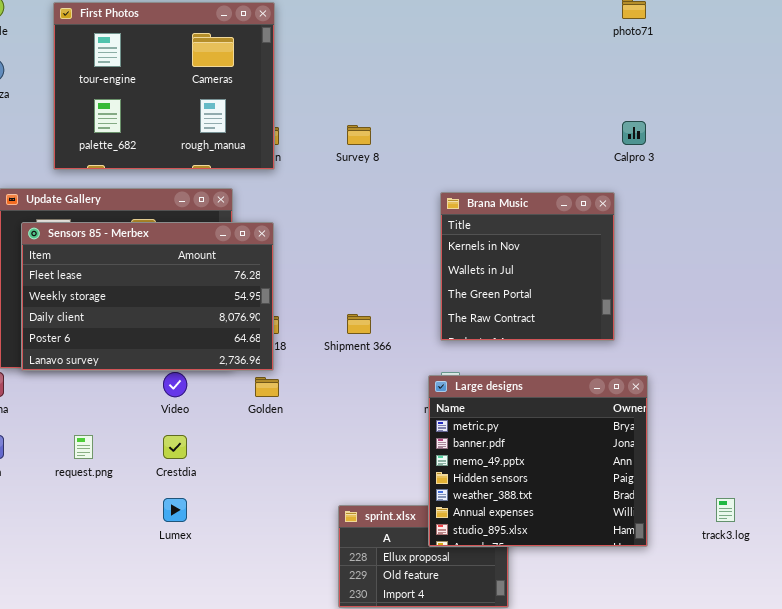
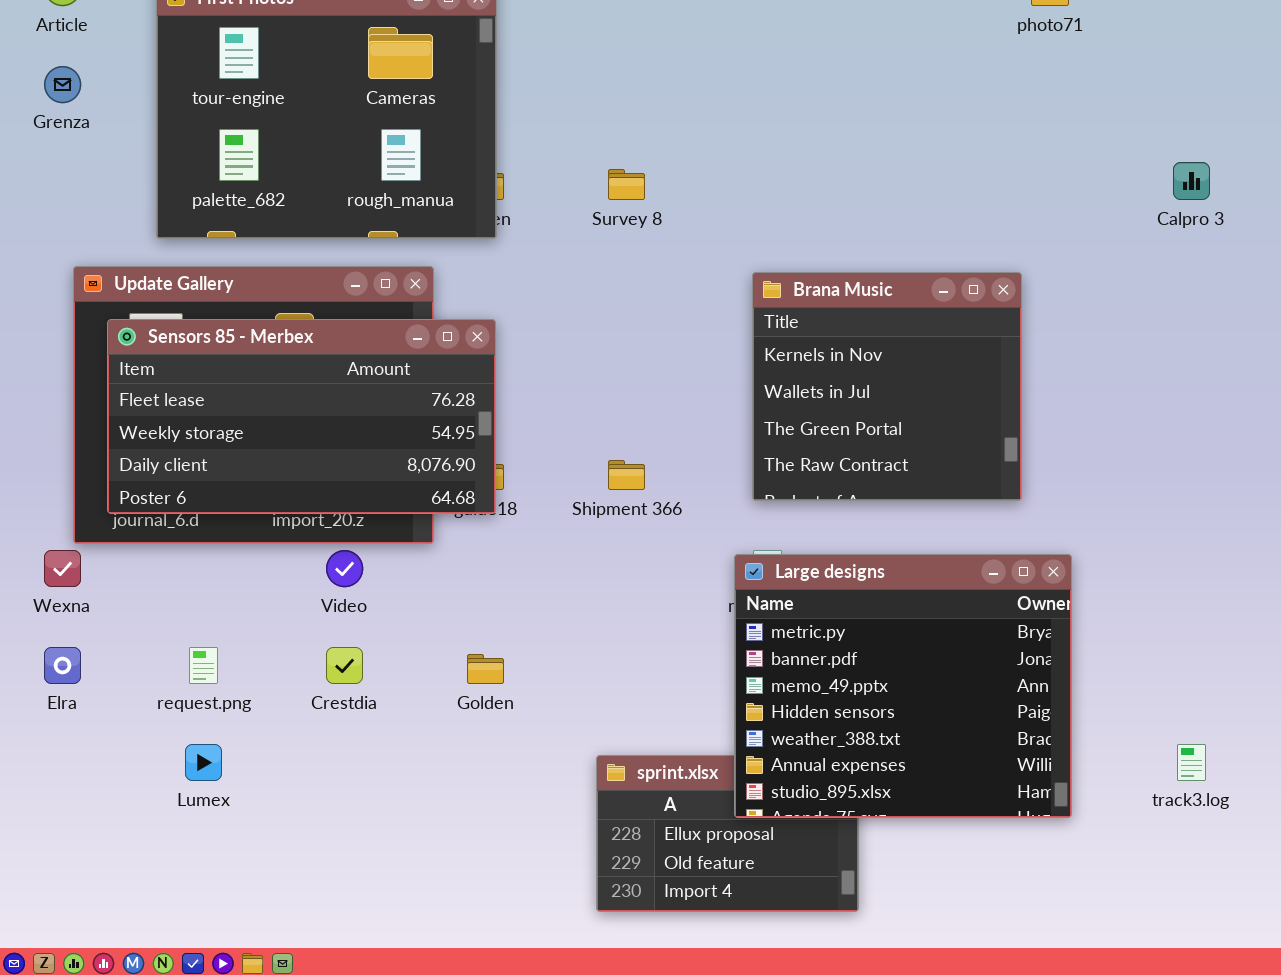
Calpro 3: [622,121,646,145] -> [1173,162,1210,200], moved
Sensors 85 - Merbex: [21,222,274,371] -> [107,319,496,514], resized
Golden: [255,377,279,397] -> [467,654,504,684], moved
Lumex: [163,498,187,522] -> [185,744,222,781], moved

